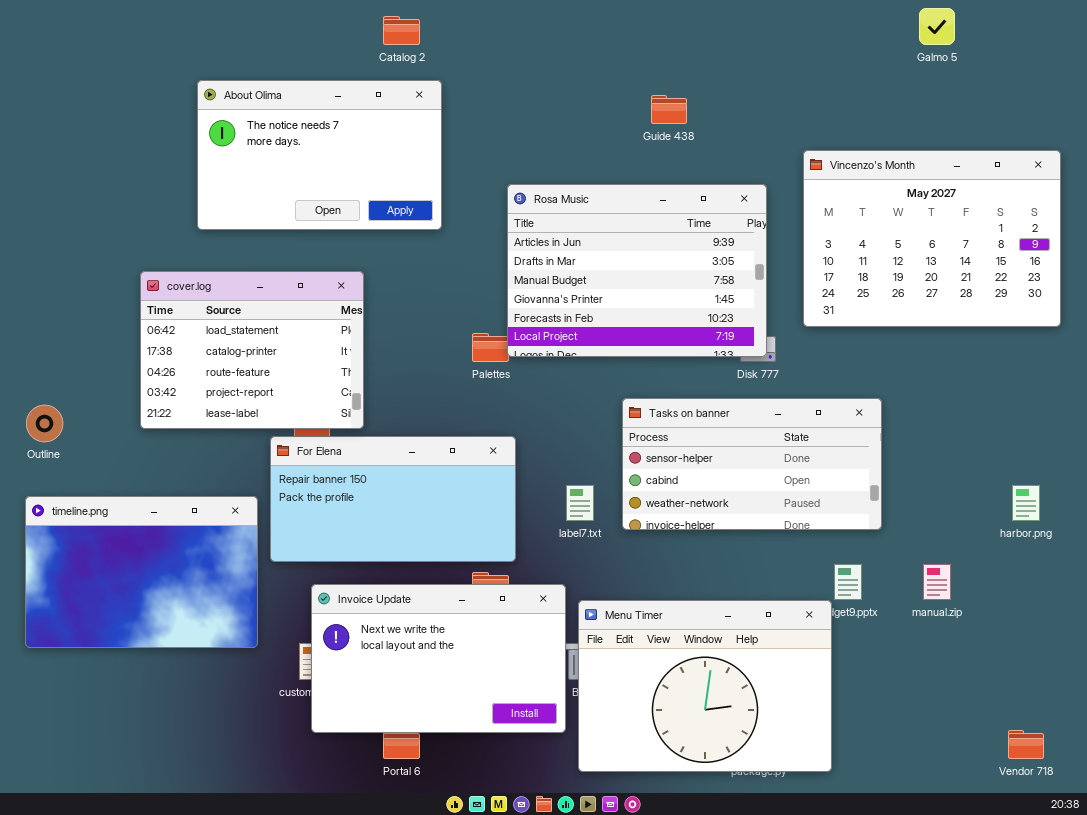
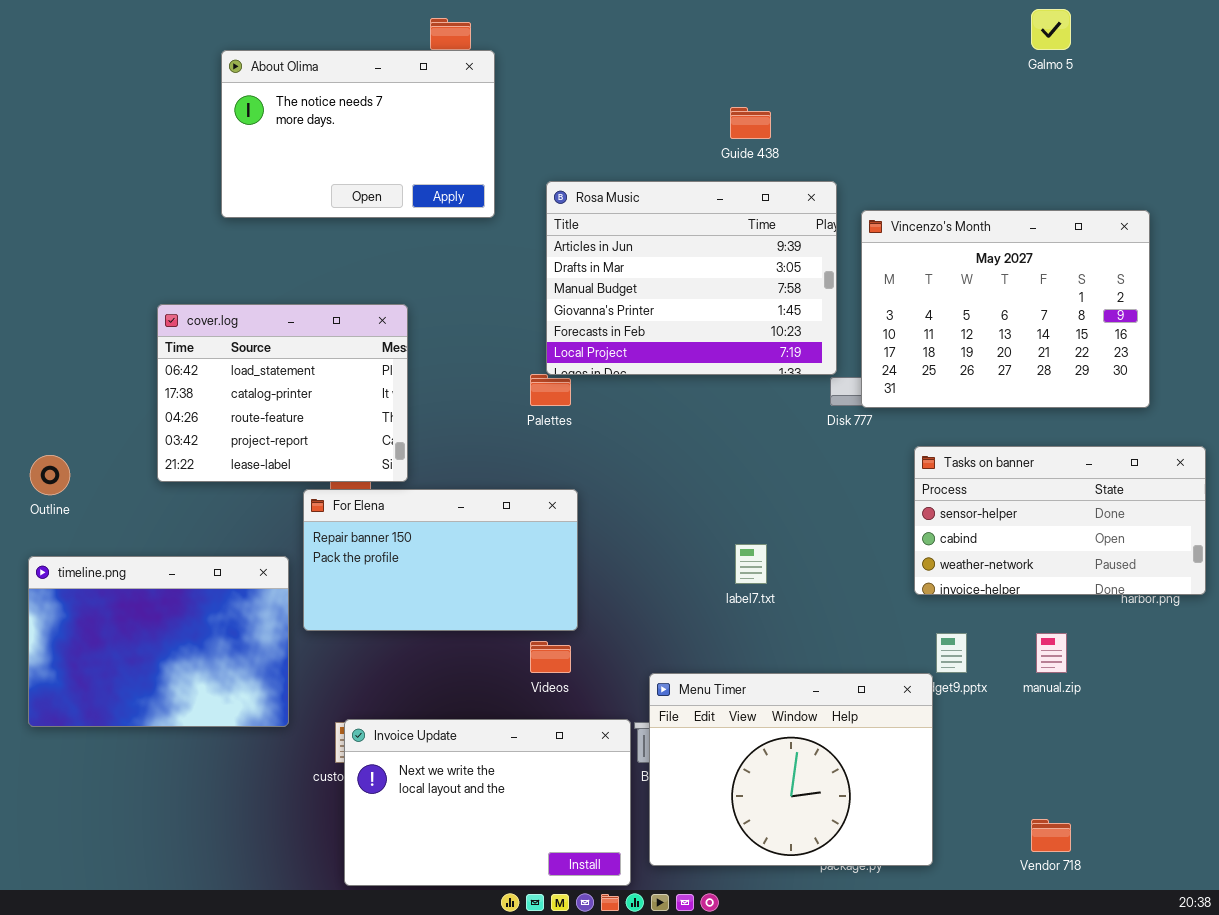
About Olima: [197,80,442,230] -> [221,50,495,218], moved
Vincenzo's Month: [803,150,1061,327] -> [861,210,1150,408], moved
Rosa Music: [507,184,767,357] -> [546,181,837,375], moved
Tasks on banner: [622,398,882,530] -> [914,446,1206,595], moved
label7.txt: [566,485,594,521] -> [735,544,767,584], moved
Invoice Update: [311,584,566,733] -> [344,719,631,886], moved
Vendor 718: [1008,730,1044,759] -> [1031,819,1071,852], moved

